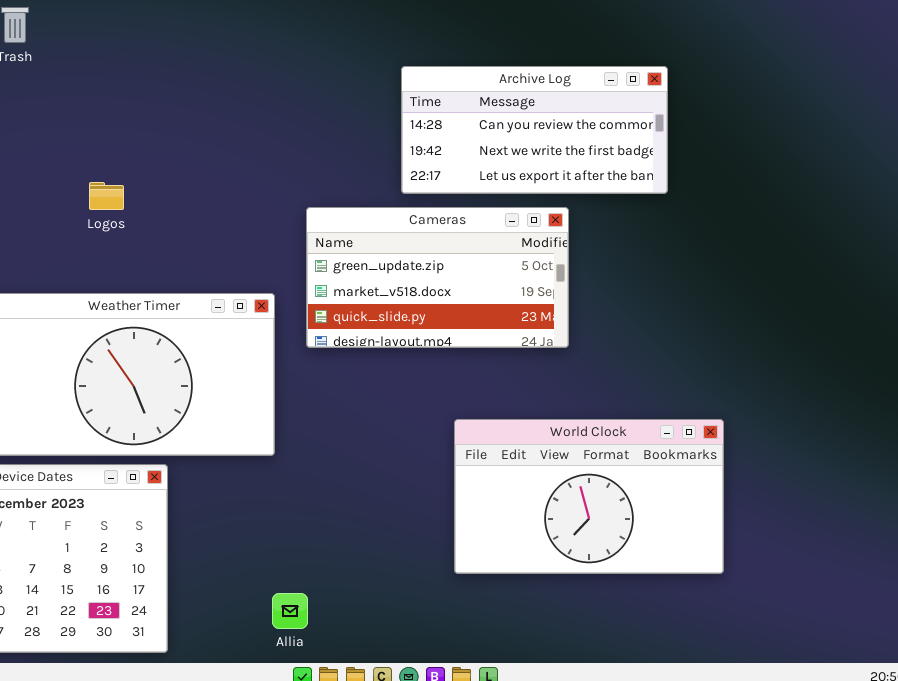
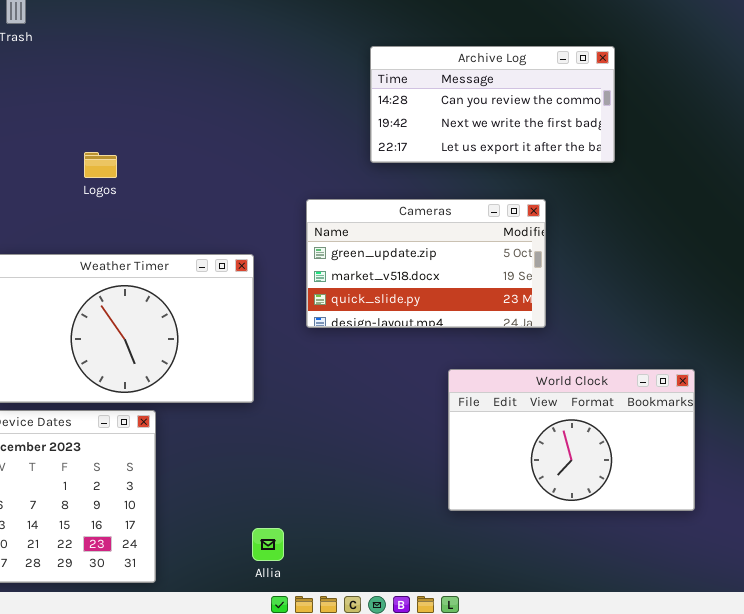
Cameras: [306,207,569,348] -> [306,199,546,328], moved
World Clock: [454,419,724,574] -> [448,369,695,511], moved

